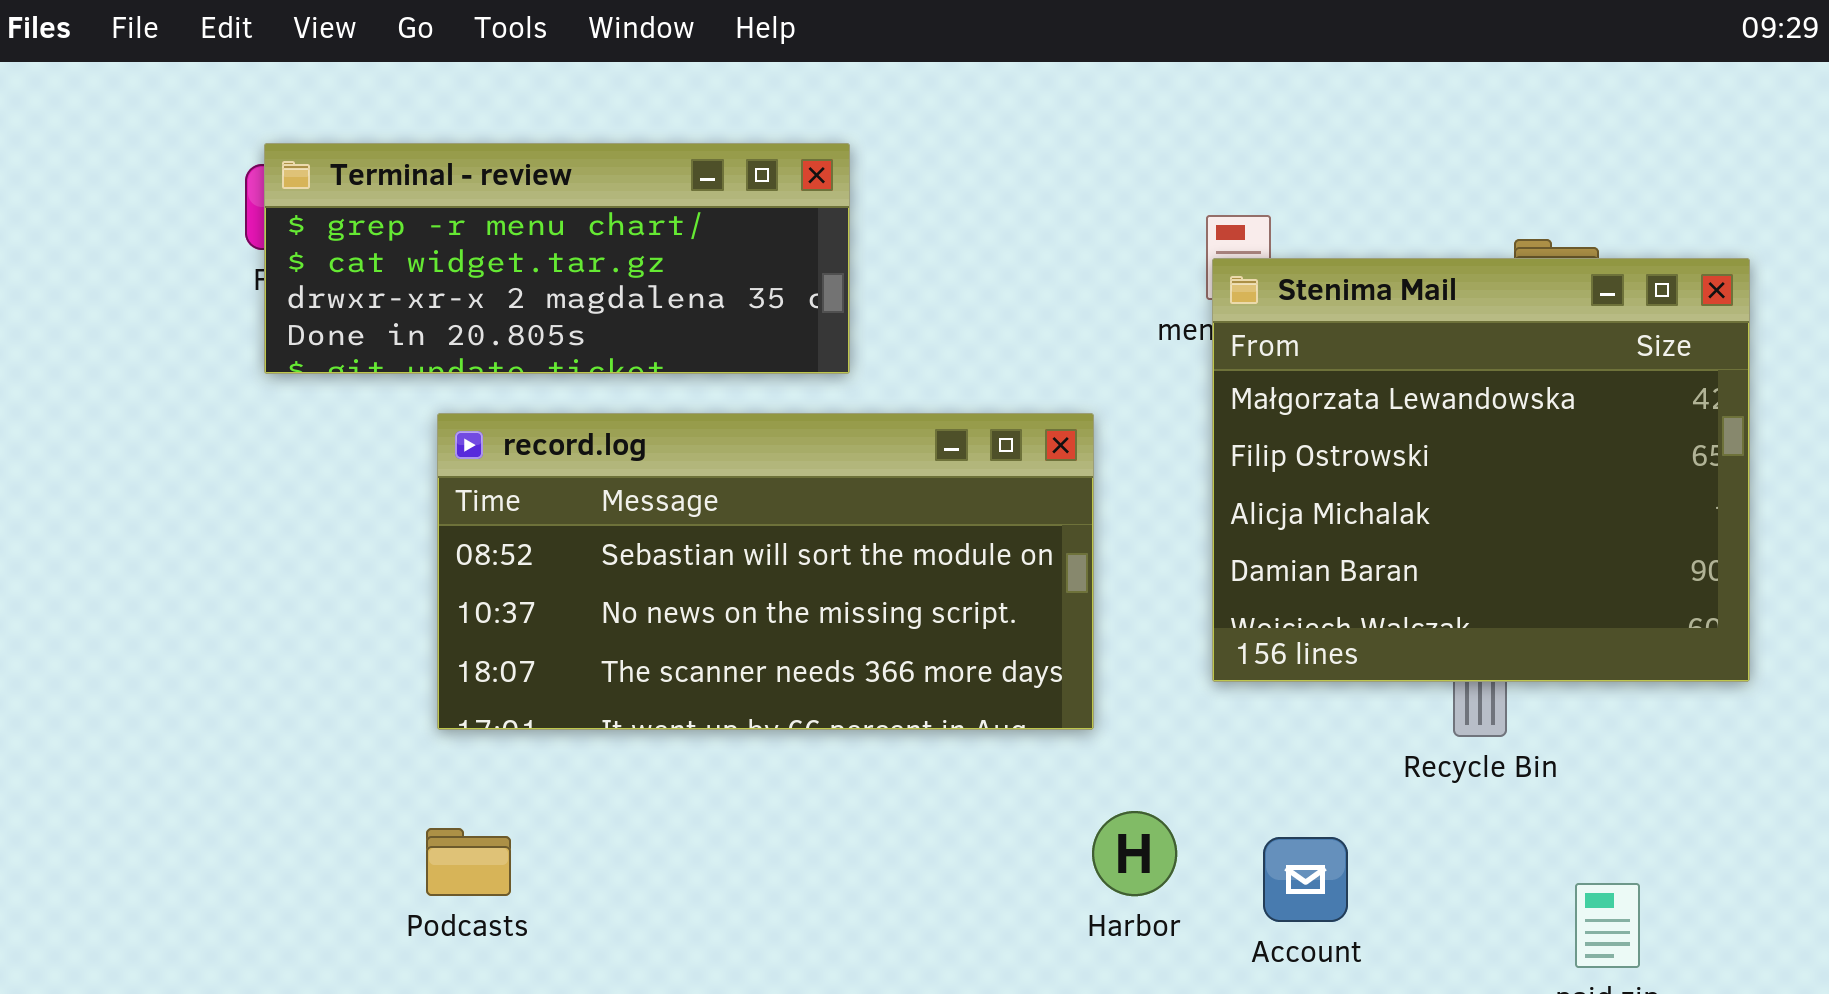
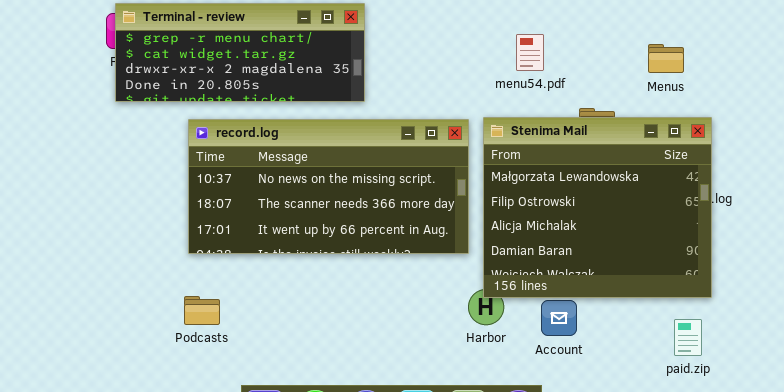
Stenima Mail: [1212,258,1750,682] -> [483,117,712,298], moved
record.log: [437,413,1094,730] -> [188,119,469,254], scrolled down 1 row

